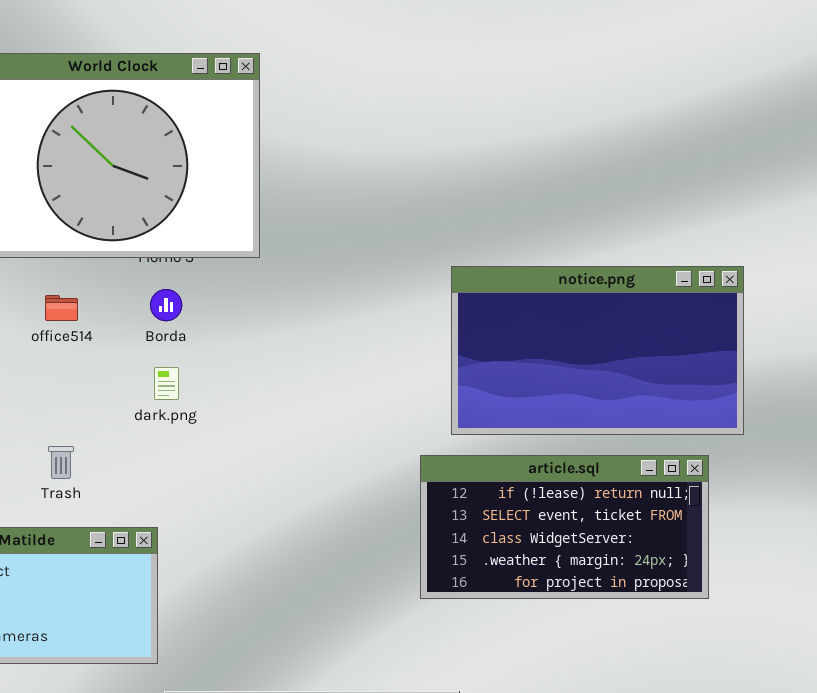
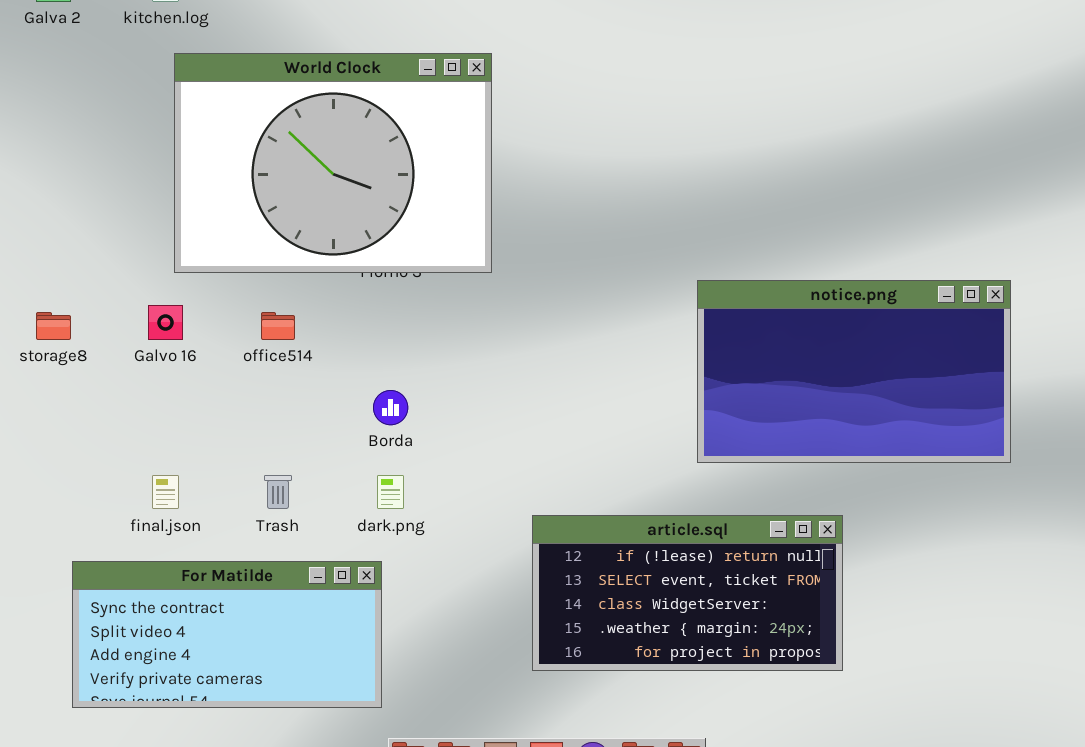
Borda: [150,289,182,321] -> [373,390,408,425], moved
dark.png: [154,367,179,400] -> [377,475,404,509], moved
article.sql: [420,455,709,599] -> [532,515,843,671], moved

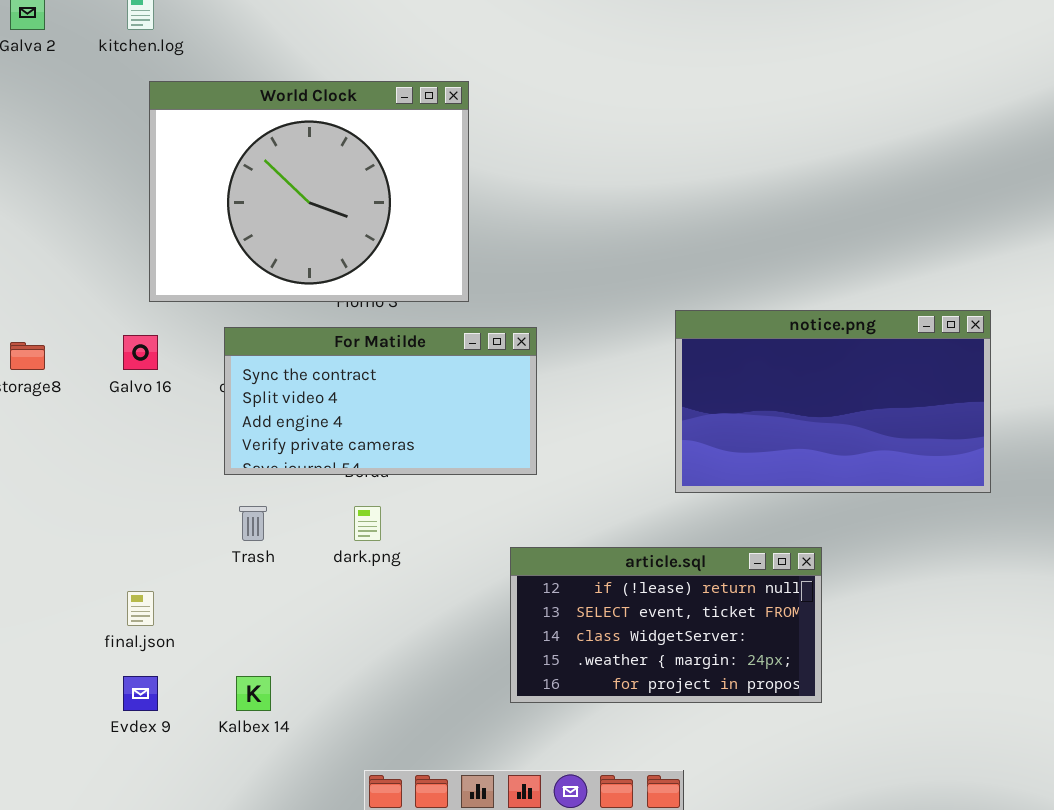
final.json: [152,475,179,509] -> [127,591,154,626], moved
For Matilde: [72,561,382,708] -> [224,327,537,475], moved

